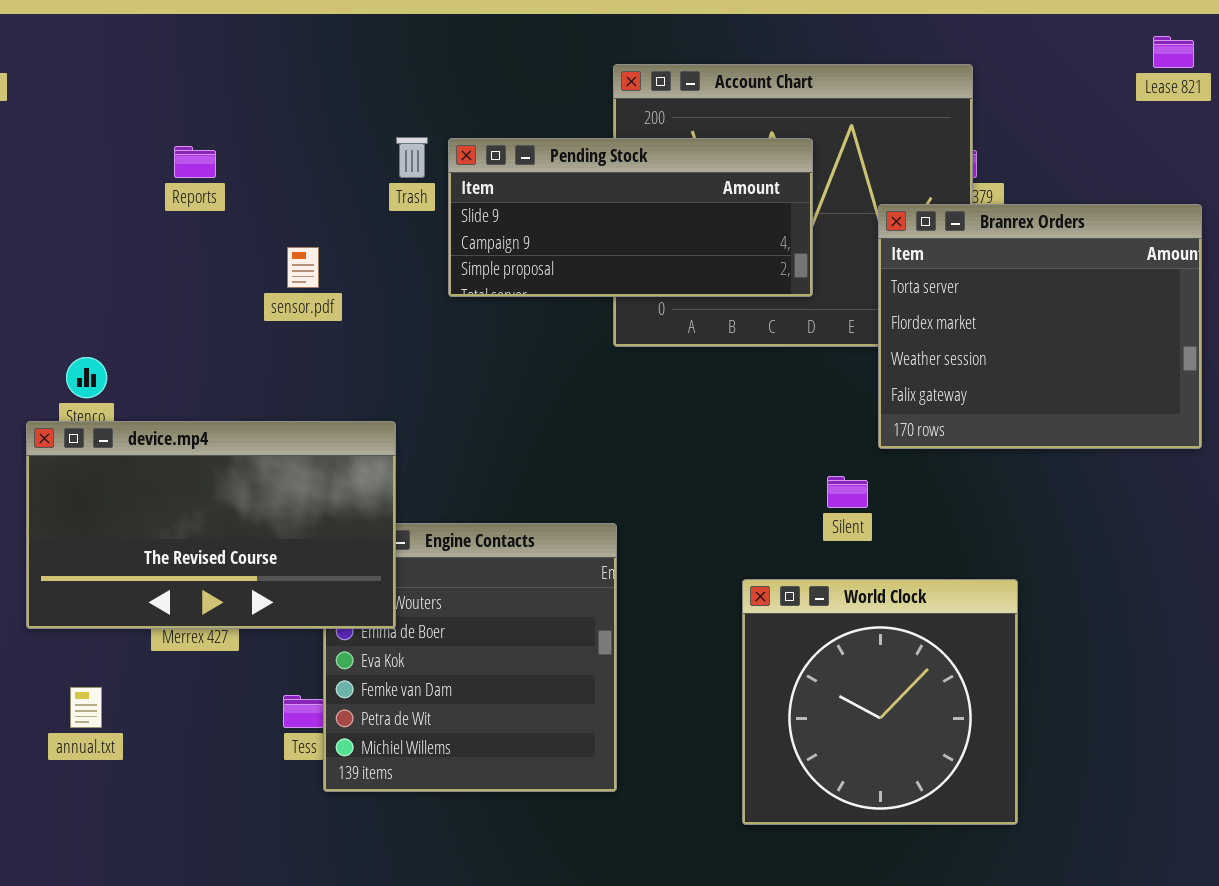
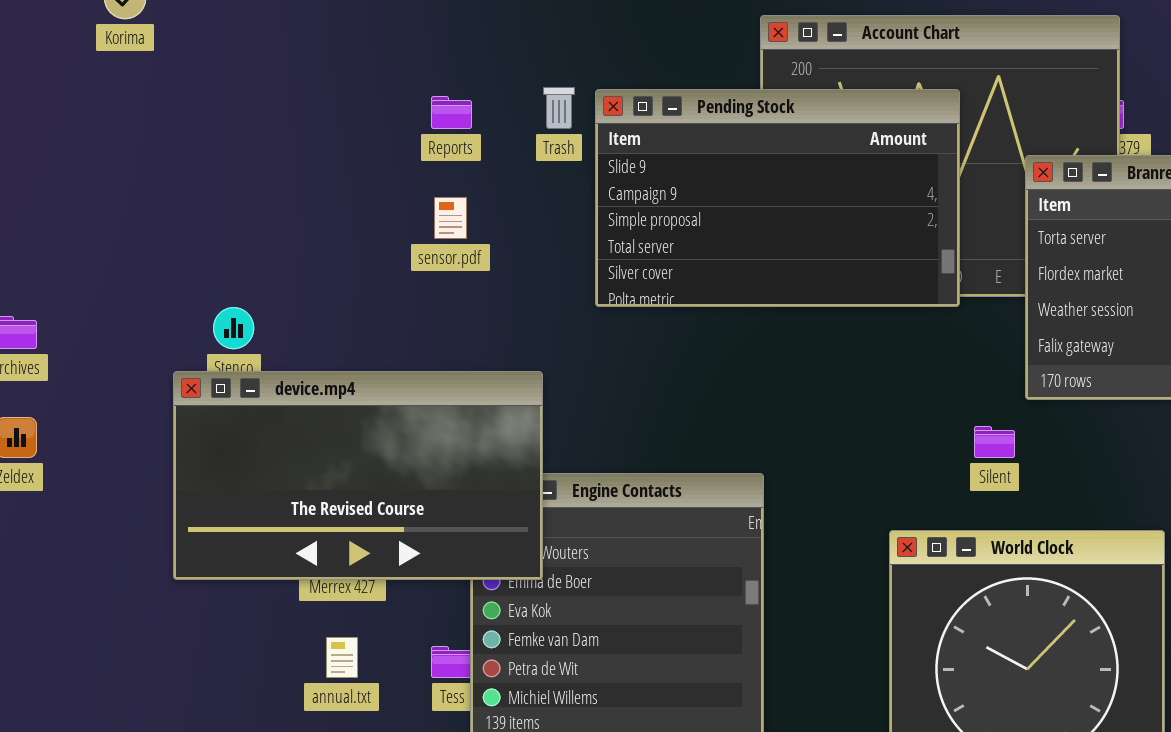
Pending Stock: [448,138,813,297] -> [595,89,960,307], resized
Reports: [174,146,216,178] -> [431,96,472,129], moved
annual.txt: [70,687,102,728] -> [326,637,358,678], moved

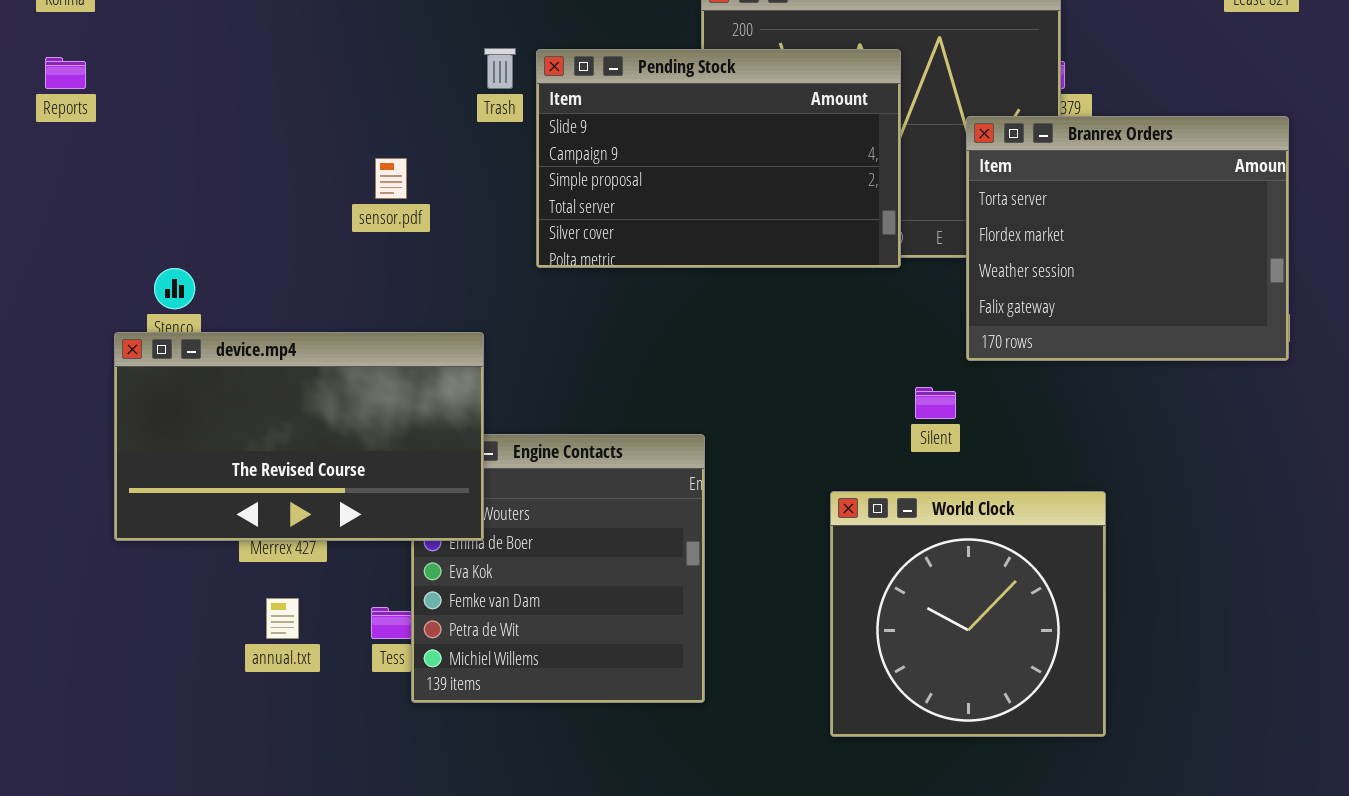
Reports: [431,96,472,129] -> [45,57,86,89], moved

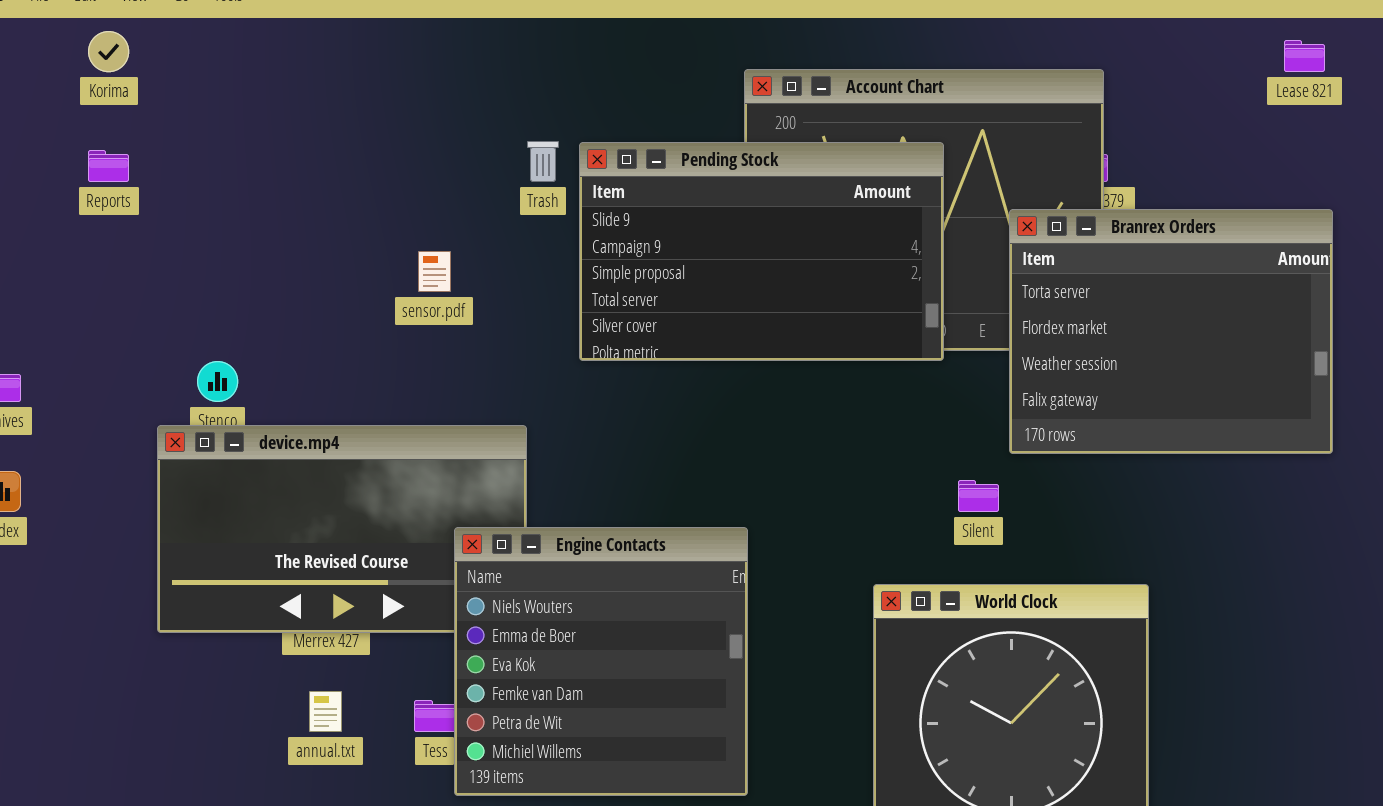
Engine Contacts: [411,434,705,703] -> [454,527,748,796], raised

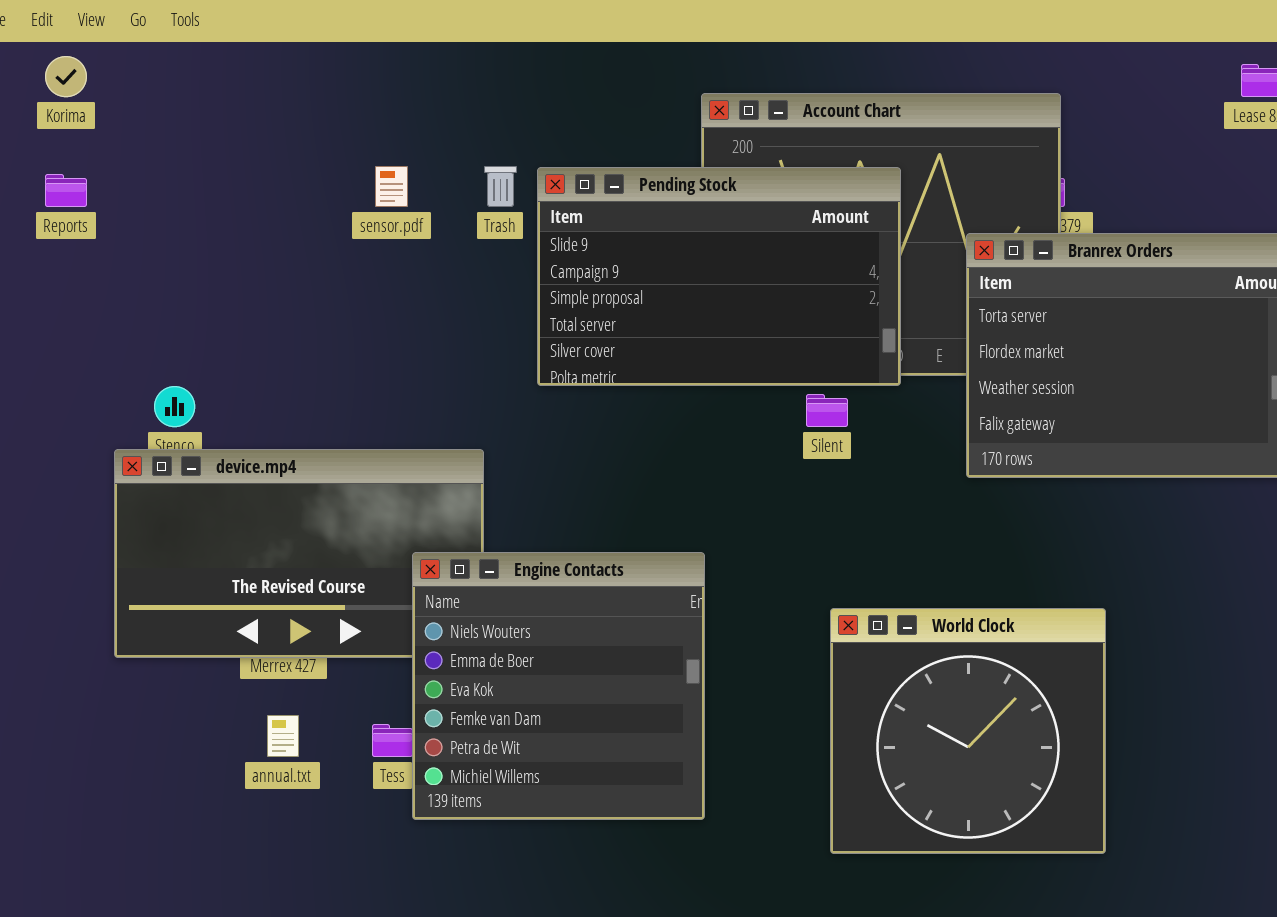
sensor.pdf: [418,251,451,292] -> [375,166,408,207], moved
Silent: [958,480,999,512] -> [806,394,848,427], moved

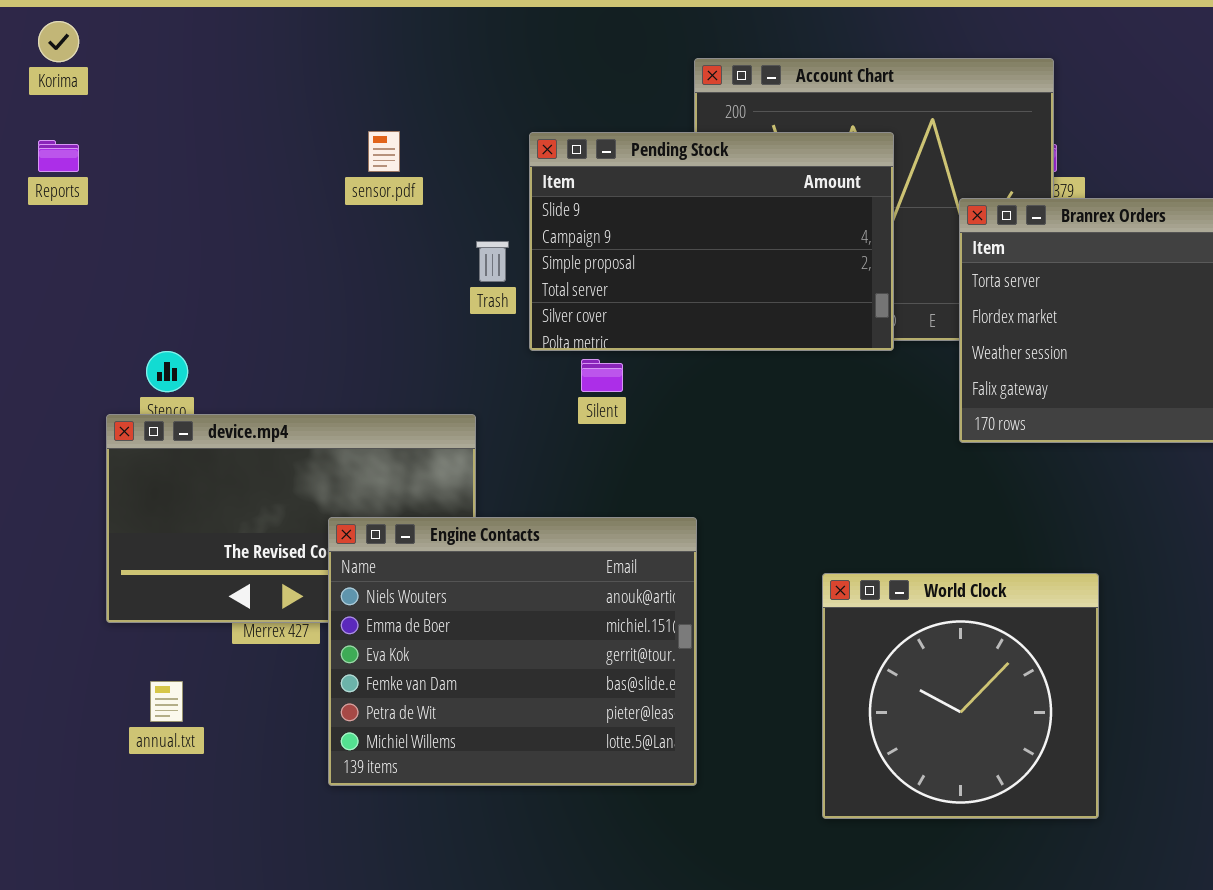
Trash: [484,166,517,207] -> [476,241,509,282], moved
Silent: [806,394,848,427] -> [581,359,623,392], moved
Engine Contacts: [412,552,705,820] -> [328,517,697,786], resized
annual.txt: [267,715,299,757] -> [150,681,183,722], moved

